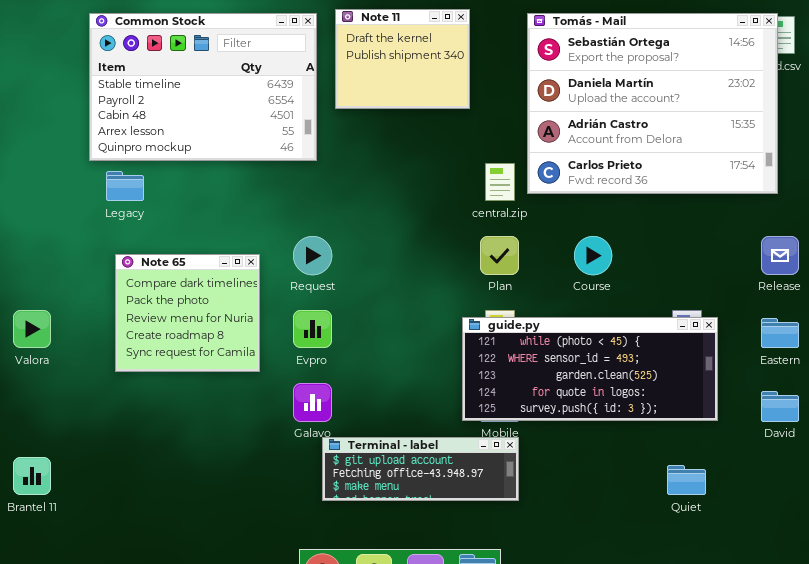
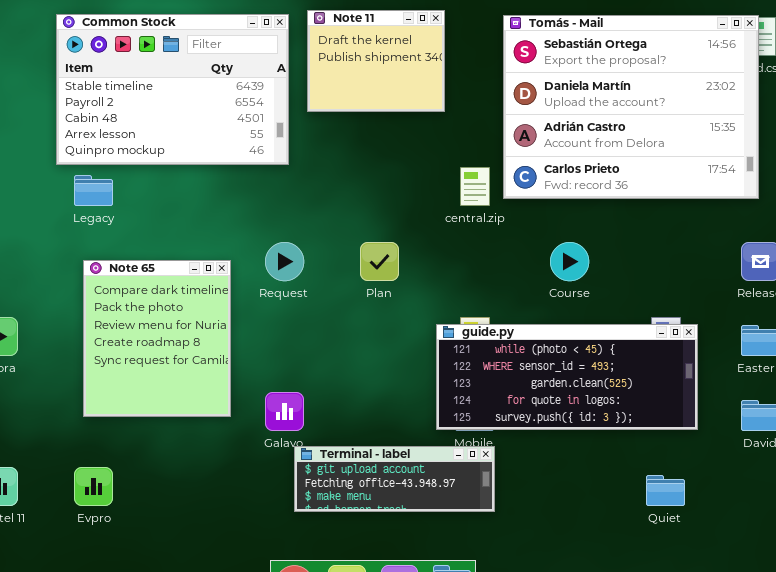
Plan: [480,236,519,275] -> [360,242,399,281], moved
Note 65: [115,254,260,372] -> [83,260,231,417], resized
Evpro: [293,310,332,348] -> [74,467,113,506], moved

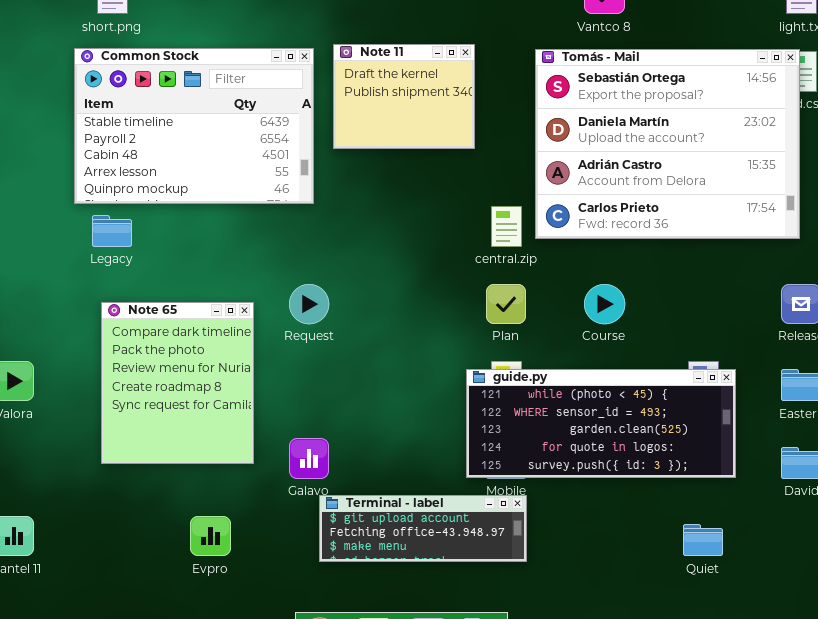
Plan: [360,242,399,281] -> [486,284,526,324], moved
Evpro: [74,467,113,506] -> [190,516,231,556], moved

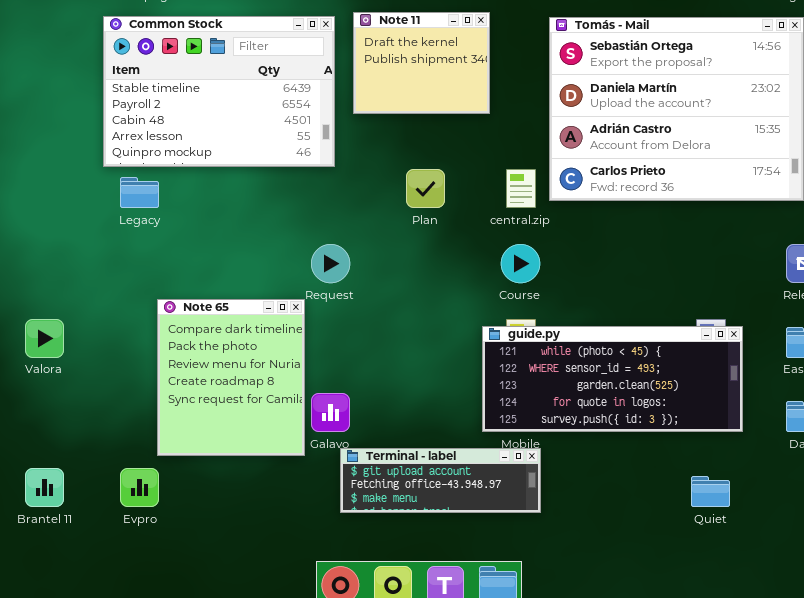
Plan: [486,284,526,324] -> [406,169,445,208], moved
Course: [584,284,625,324] -> [501,244,540,283], moved
Note 65: [101,302,254,464] -> [157,299,305,456], moved
Evpro: [190,516,231,556] -> [120,468,159,507], moved

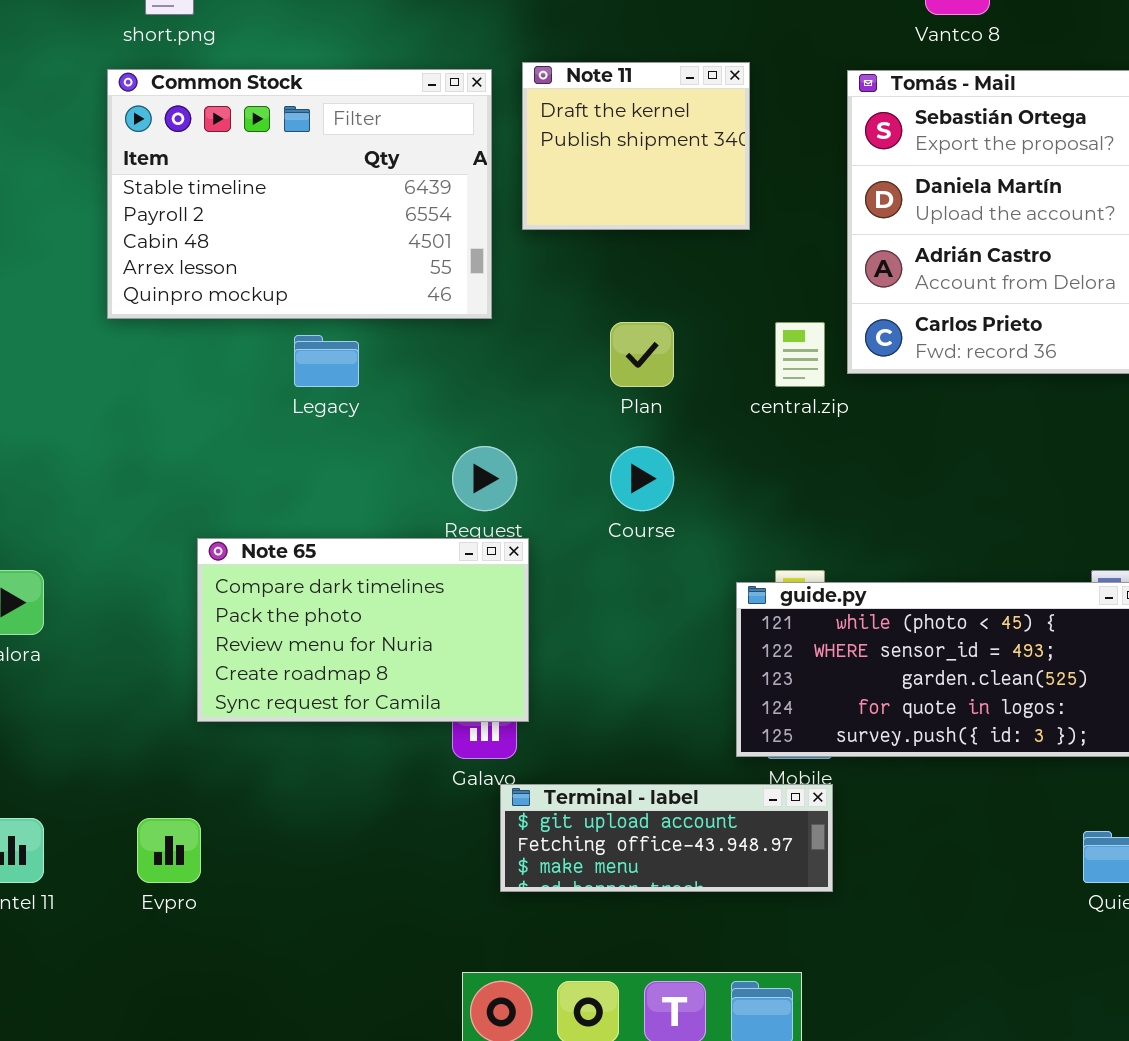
Legacy: [120,177,159,208] -> [294,335,359,387], moved
Course: [501,244,540,283] -> [610,446,674,511], moved
Note 65: [157,299,305,456] -> [197,538,529,722], resized

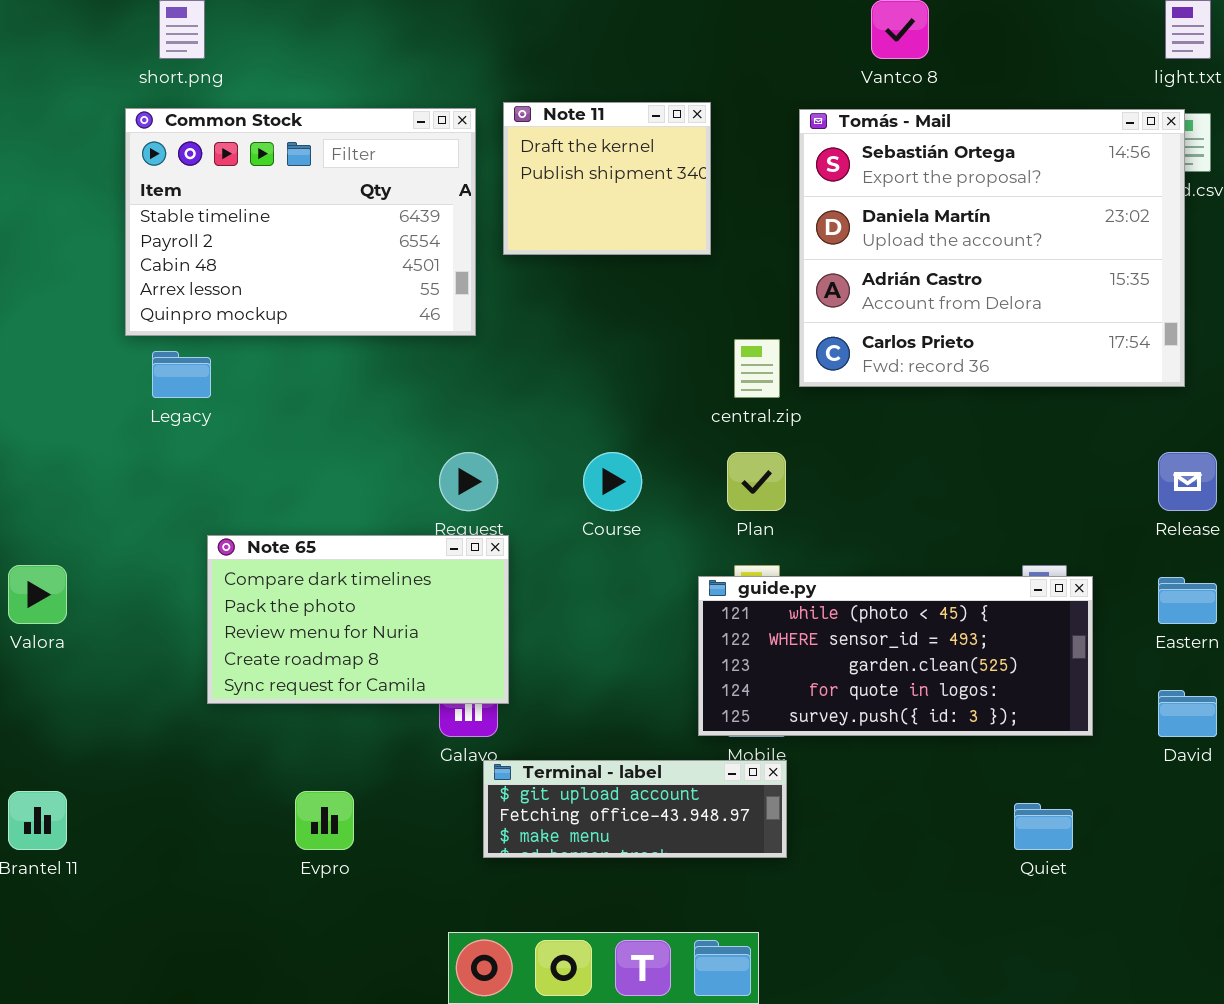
Plan: [610,322,674,387] -> [727,452,786,511], moved
Legacy: [294,335,359,387] -> [152,351,211,398], moved
Evpro: [137,818,201,883] -> [295,791,354,850], moved

